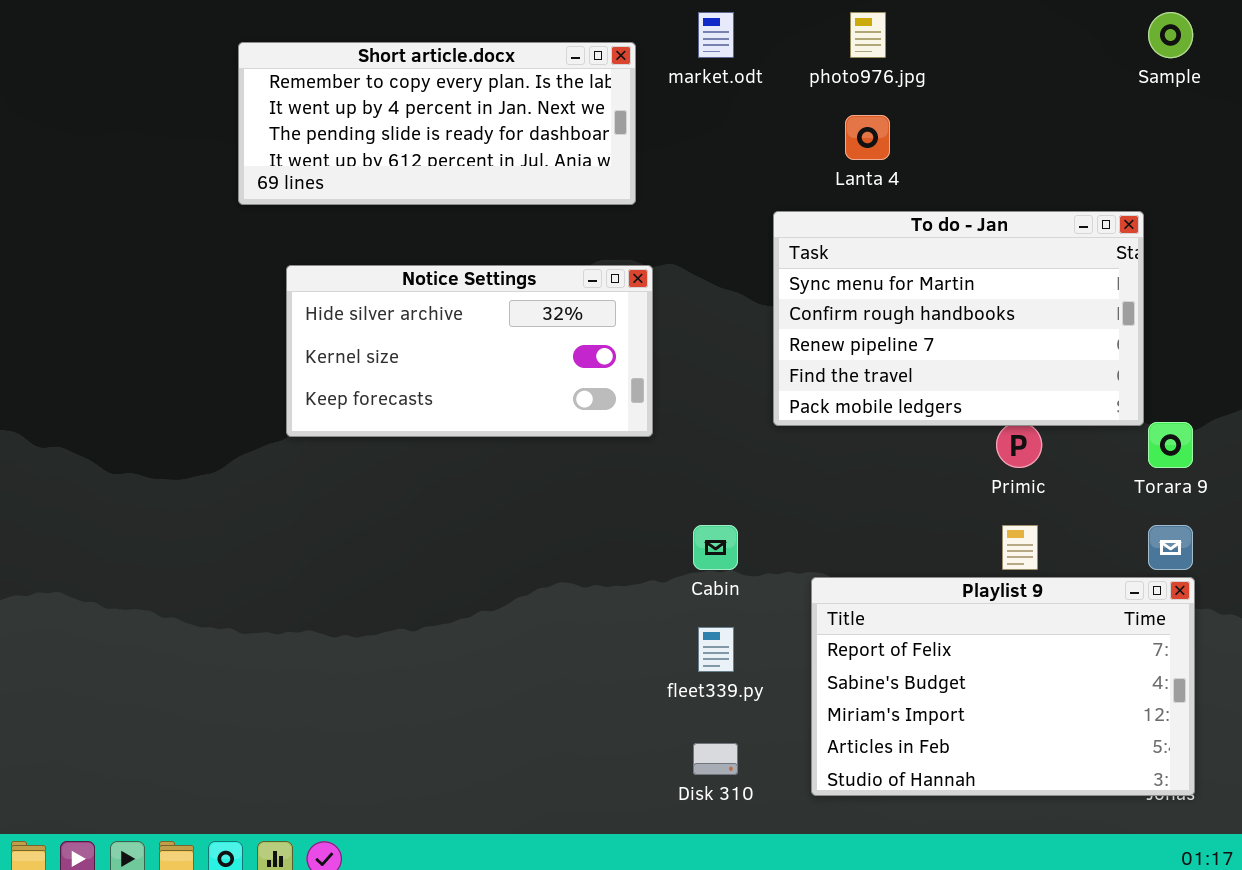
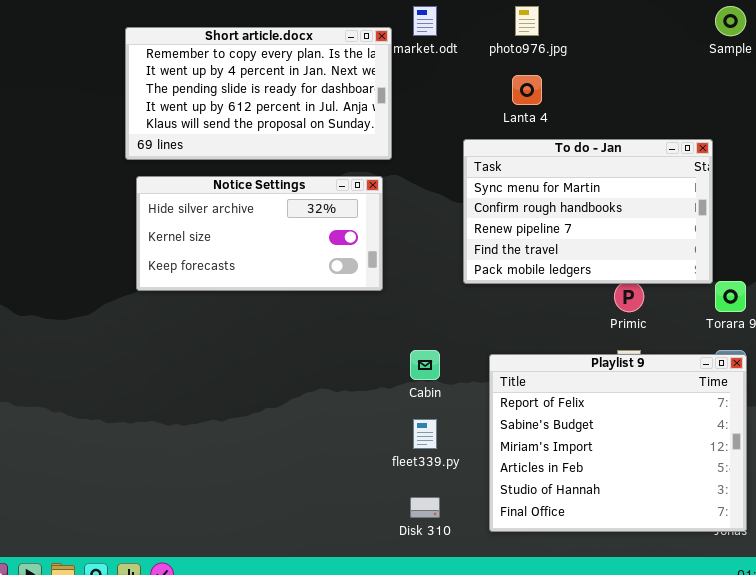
Short article.docx: [238,42,636,205] -> [125,27,392,160], moved, resized
Playlist 9: [811,577,1195,796] -> [489,354,747,532], resized

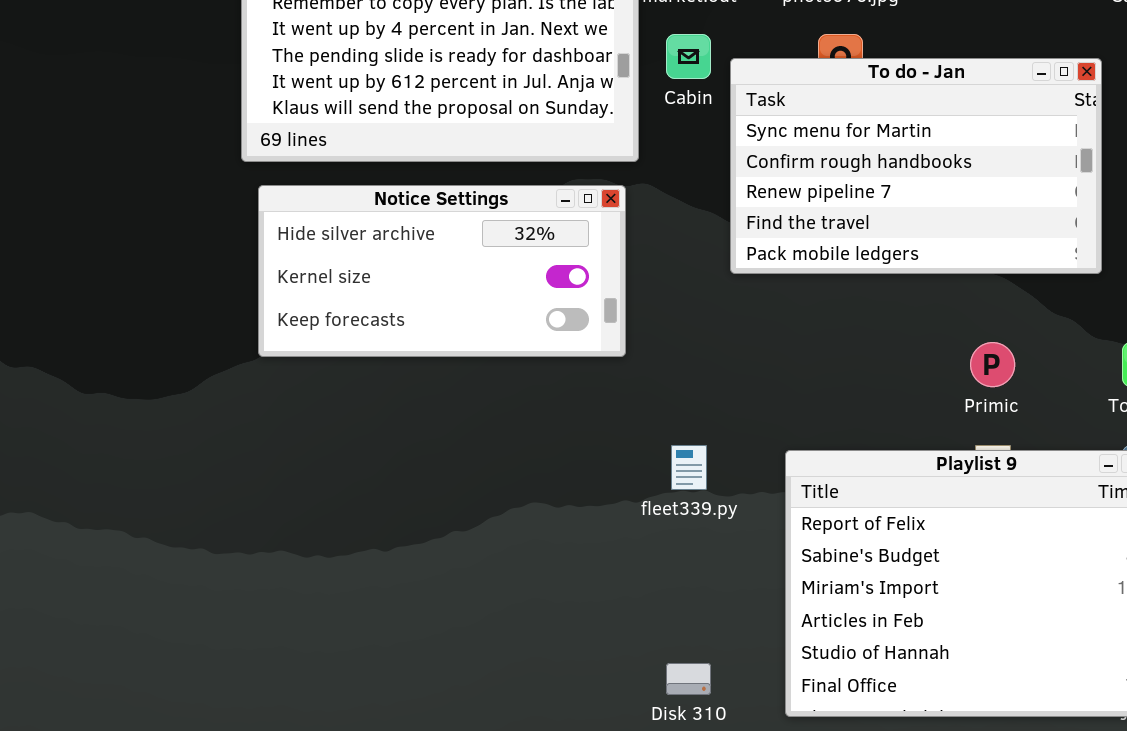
To do - Jan: [463,139,713,284] -> [730,58,1102,274], moved
Cabin: [410,350,440,380] -> [666,34,711,79], moved
fleet339.py: [413,419,437,449] -> [671,445,707,490], moved

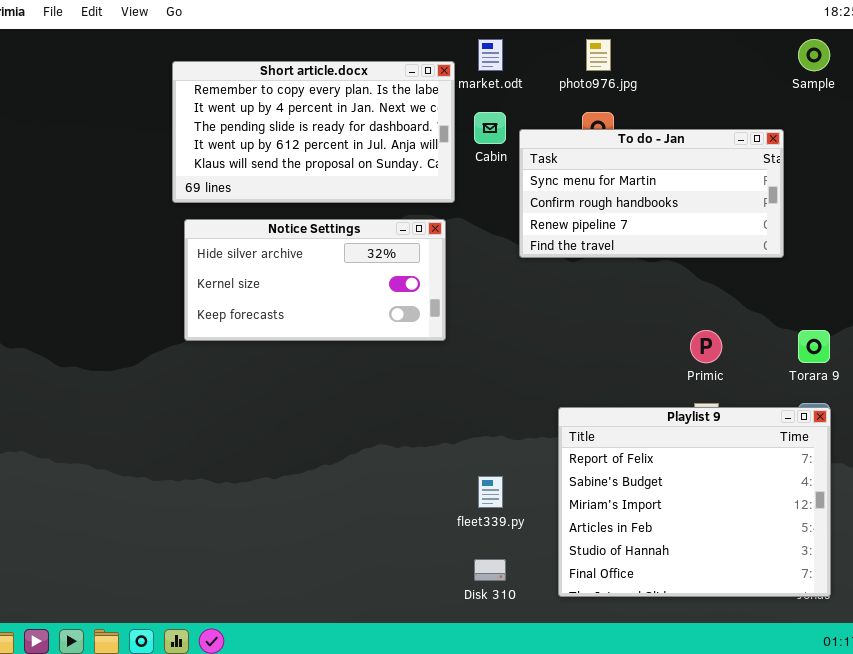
To do - Jan: [730,58,1102,274] -> [519,129,784,258], resized
fleet339.py: [671,445,707,490] -> [478,476,503,508], moved

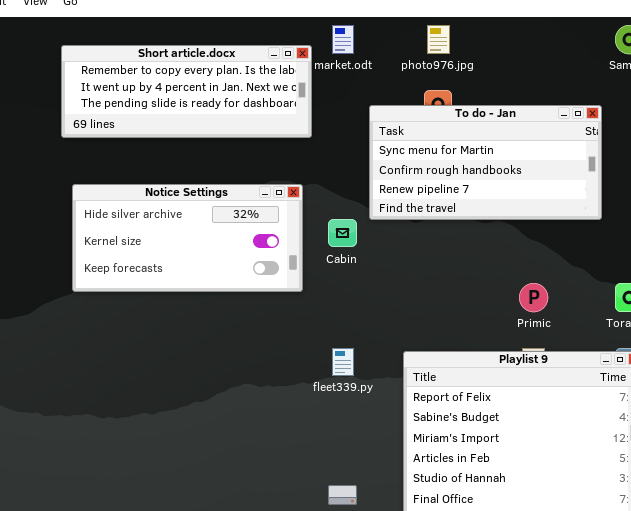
Short article.docx: [172,61,455,203] -> [61,45,312,138], resized
Cabin: [474,112,506,144] -> [328,219,357,247], moved
fleet339.py: [478,476,503,508] -> [332,348,354,376], moved

